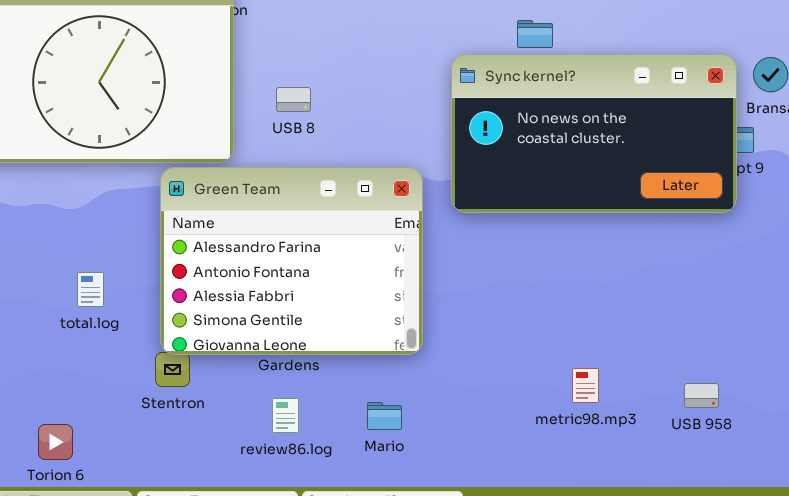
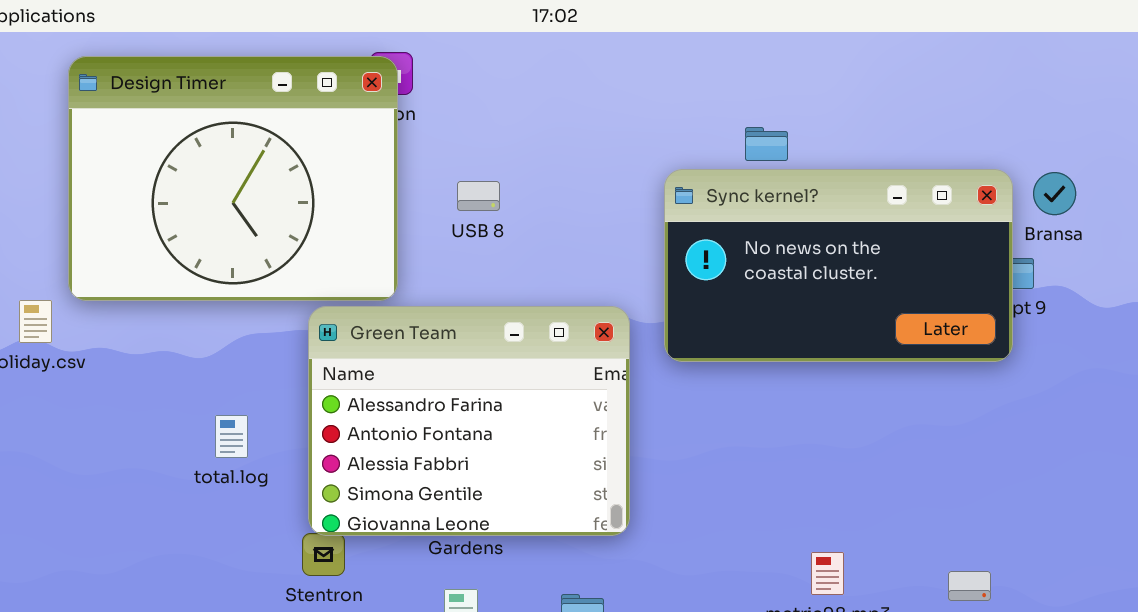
USB 8: [276,87,311,112] -> [457,181,500,211], moved
total.log: [77,272,104,307] -> [215,415,248,458], moved

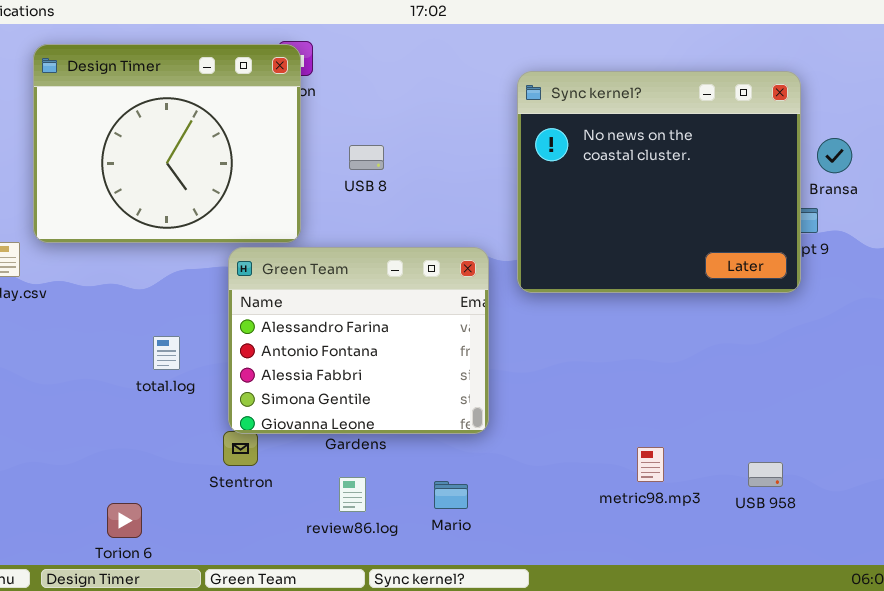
Sync kernel?: [664,169,1013,362] -> [517,71,801,293], resized

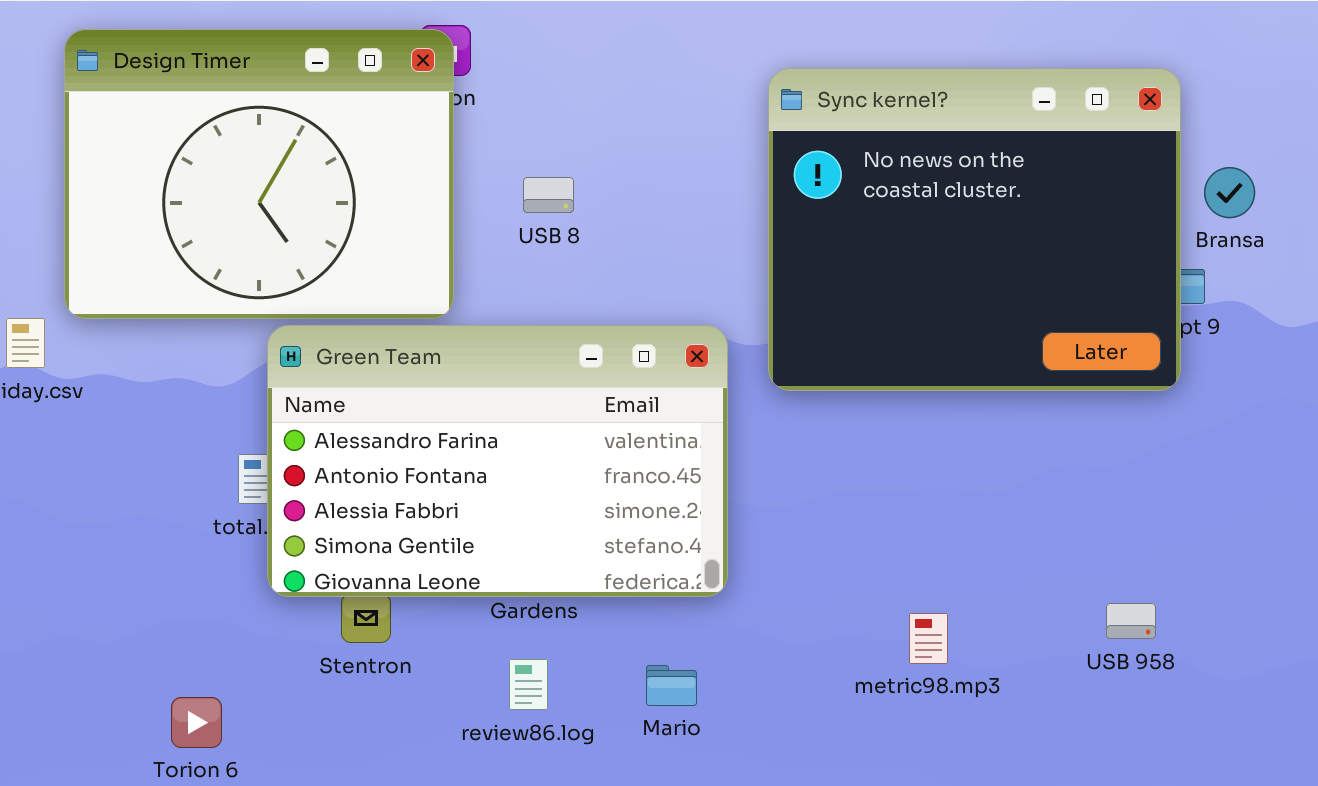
Green Team: [228,247,489,434] -> [267,325,728,597], resized
metric98.mp3: [637,447,664,482] -> [909,613,948,664], moved
USB 958: [748,462,783,487] -> [1106,603,1156,639], moved

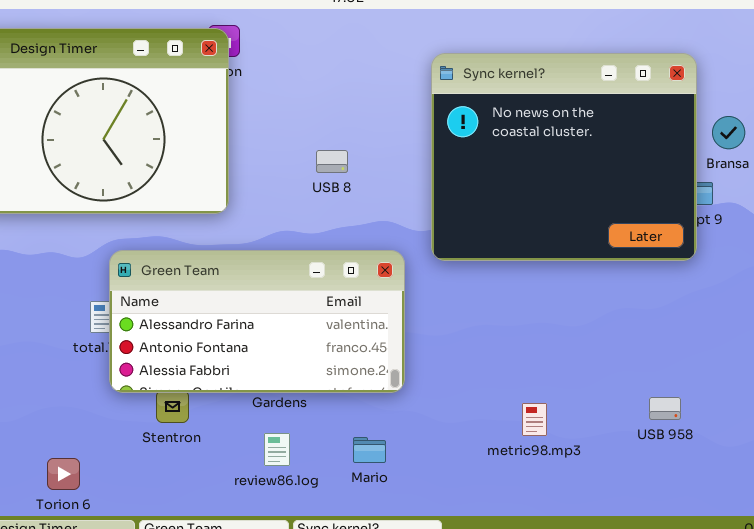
USB 8: [523,177,574,213] -> [316,150,348,173], moved
Green Team: [267,325,728,597] -> [109,250,405,393], resized

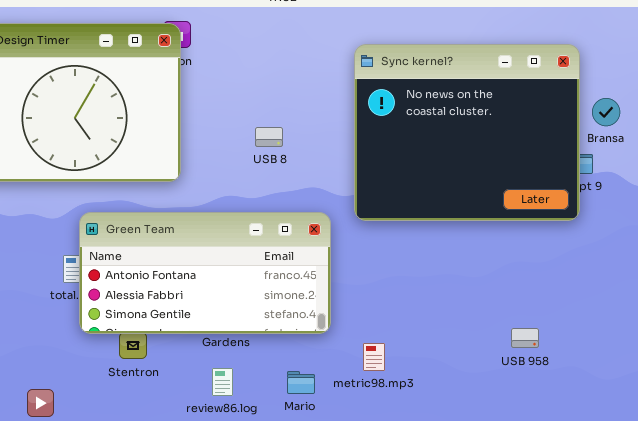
Green Team: [109,250,405,393] -> [79,212,331,334], scrolled down 1 row
USB 958: [649,397,681,420] -> [511,328,539,348], moved
metric98.mp3: [522,403,547,436] -> [363,343,385,371], moved

